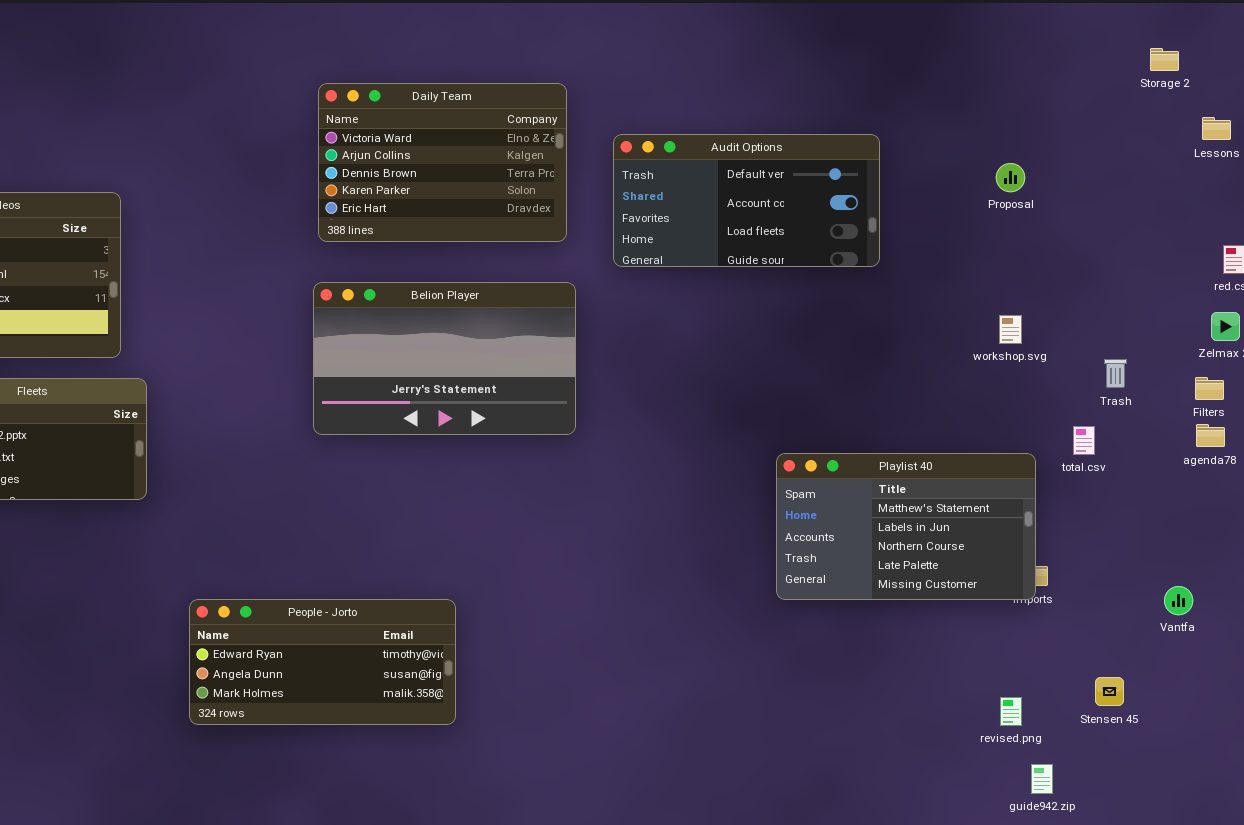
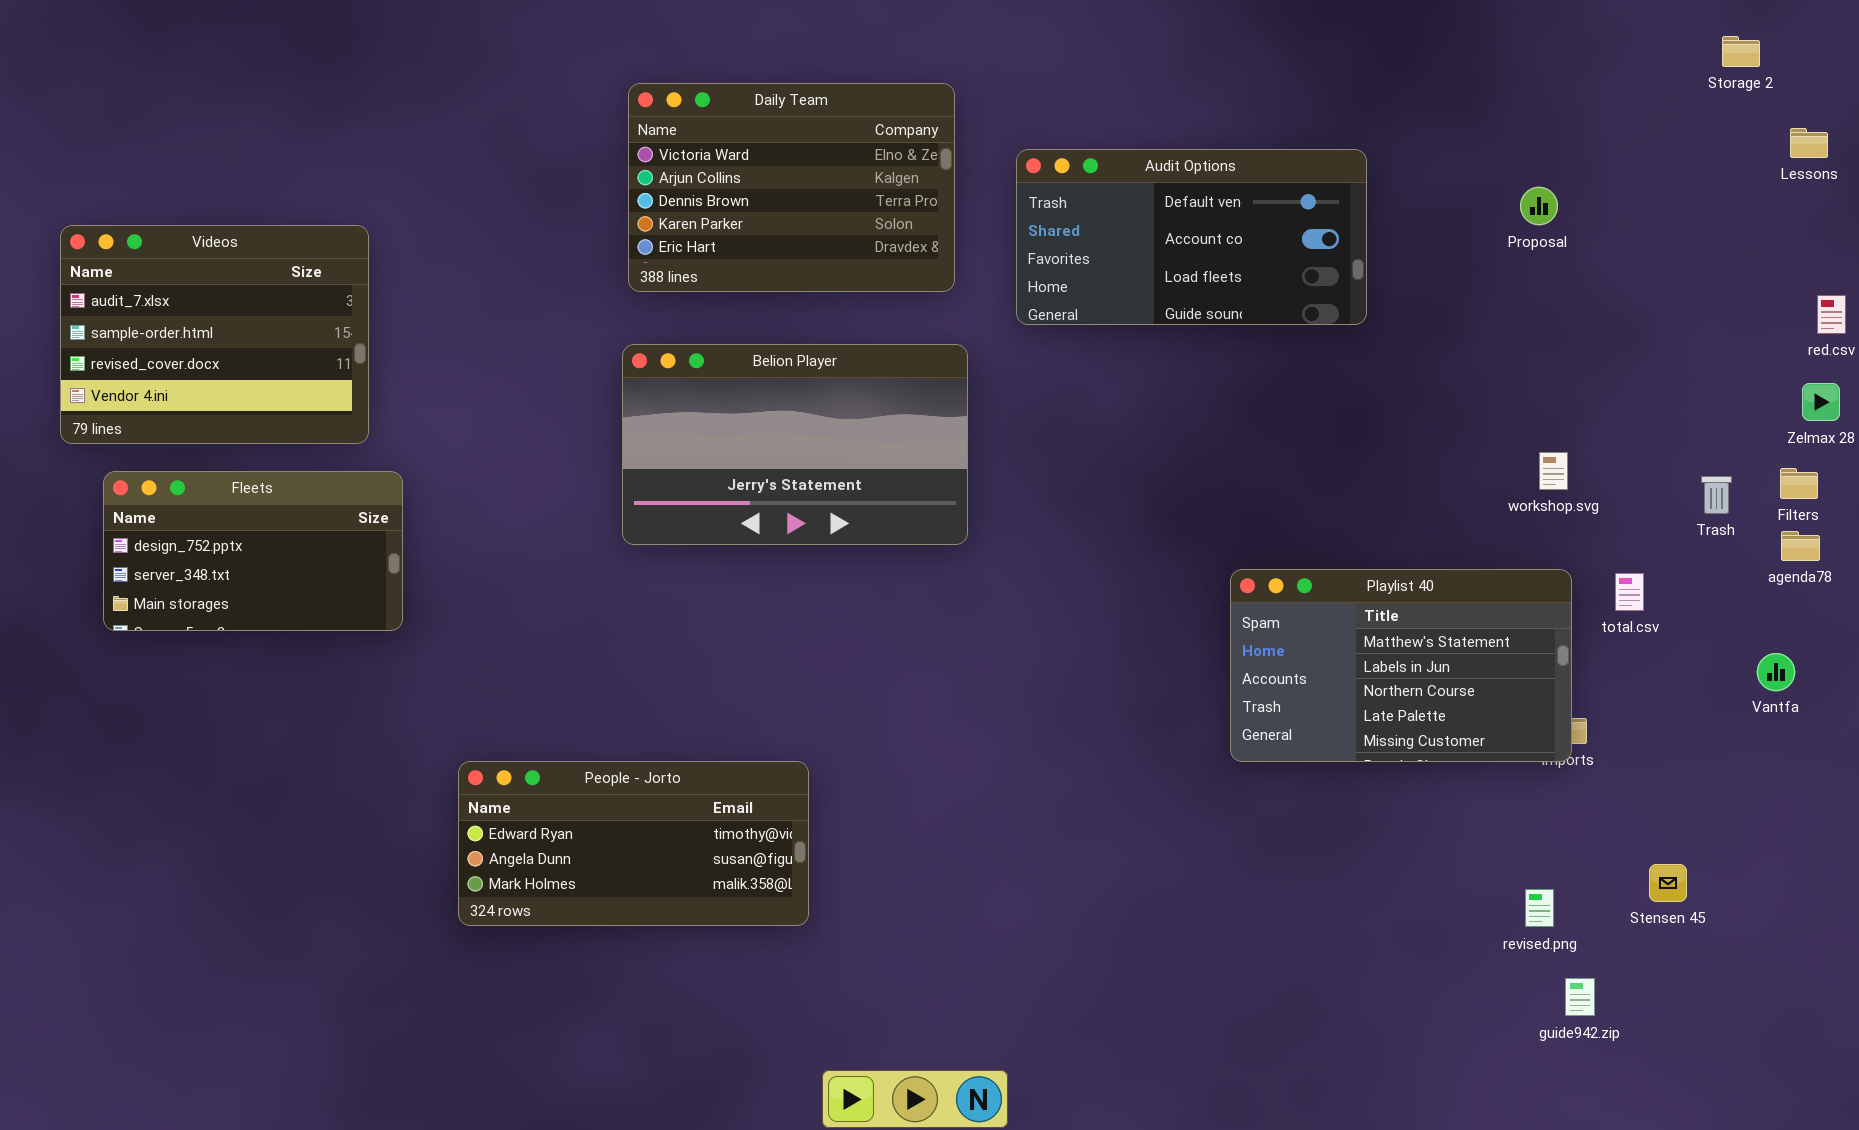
workshop.svg: [999,315,1022,344] -> [1539,452,1568,490], moved
Trash: [1104,359,1127,388] -> [1701,476,1732,514], moved
total.csv: [1073,426,1095,455] -> [1615,573,1644,611], moved
Vantfa: [1164,586,1193,615] -> [1757,653,1795,691], moved

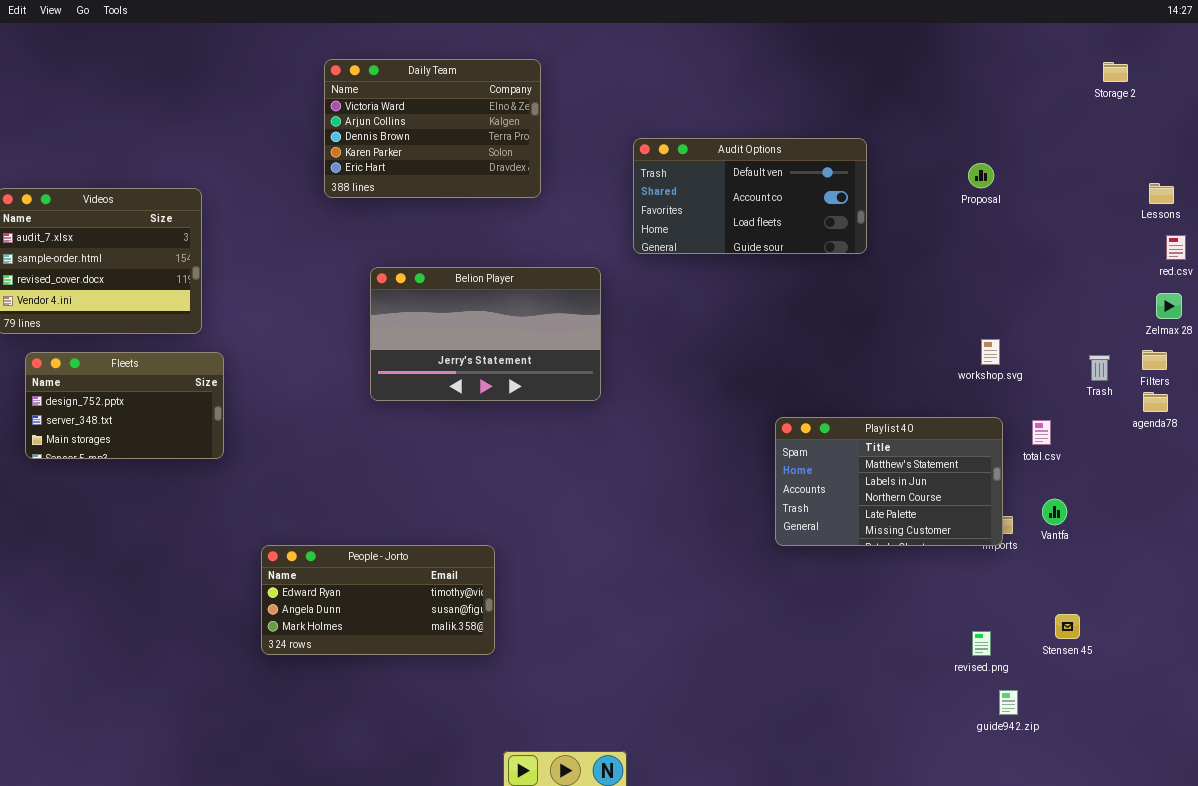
Daily Team: [628,83,955,292] -> [324,59,541,198], moved
Lessons: [1790,128,1828,158] -> [1149,183,1174,204], moved
Vantfa: [1757,653,1795,691] -> [1042,499,1067,525], moved

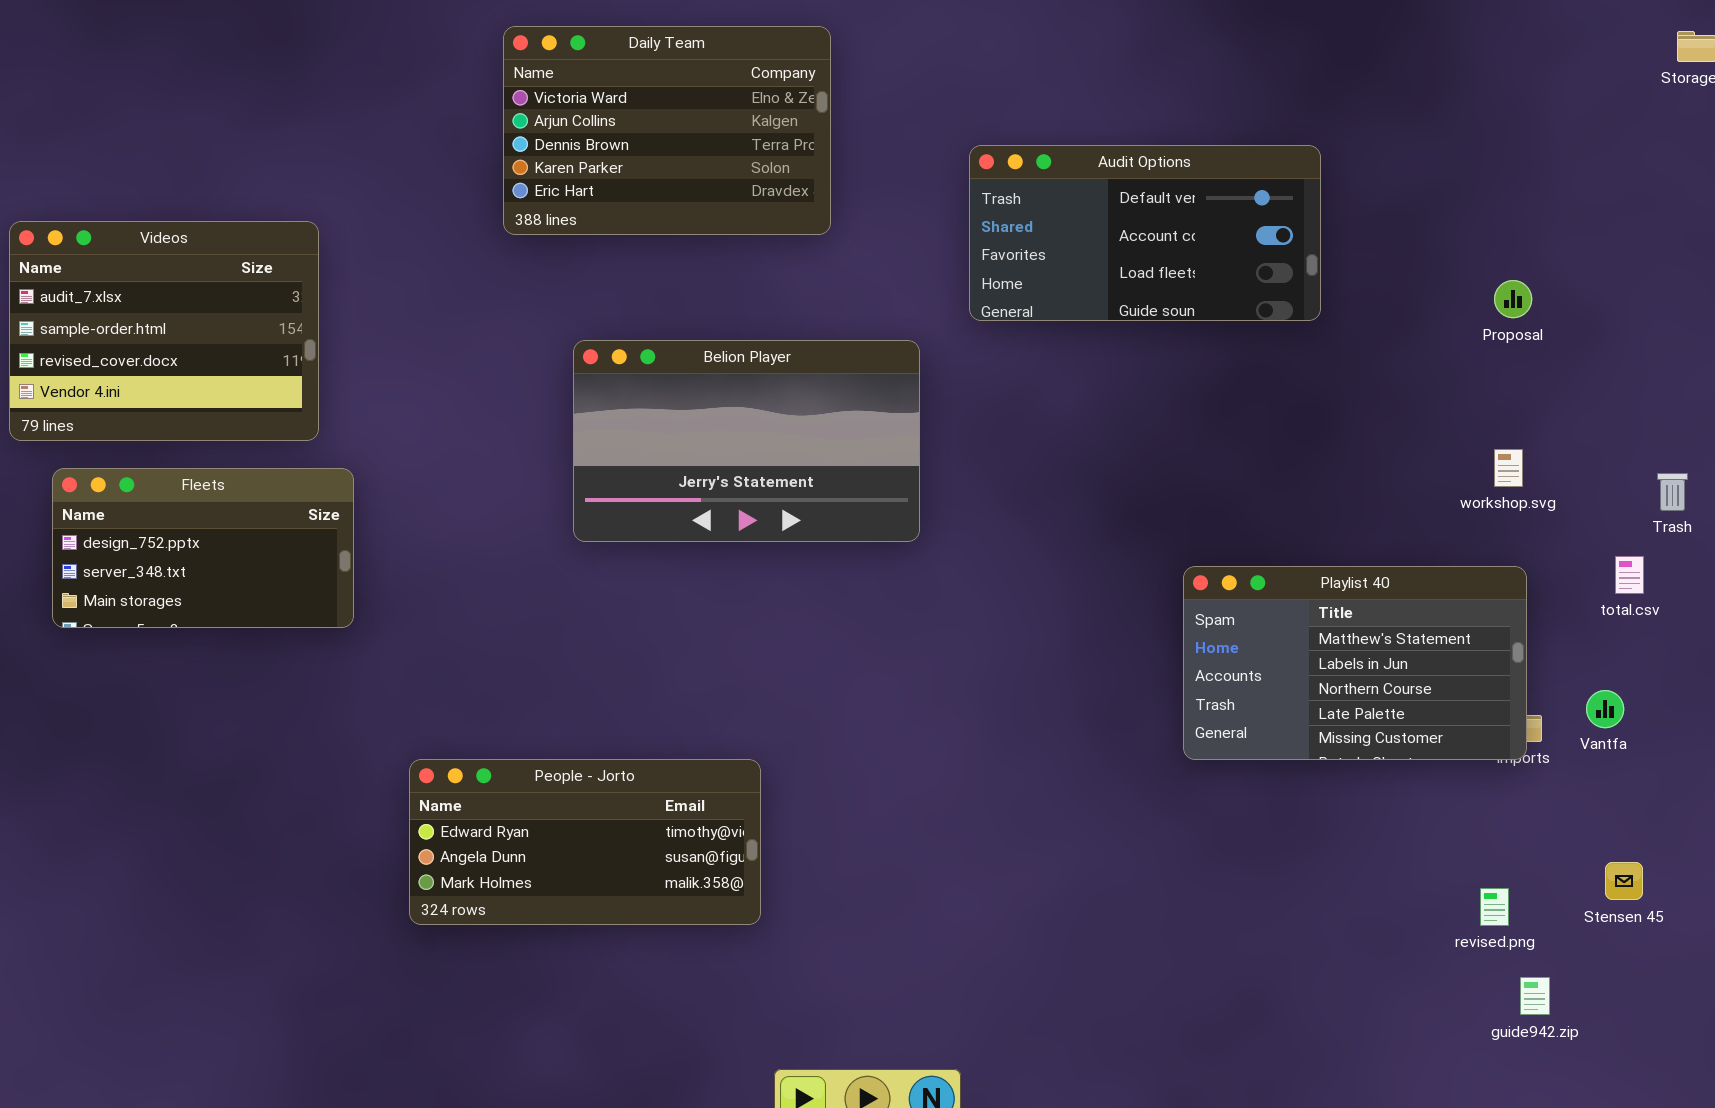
Proposal: [968,163,994,188] -> [1494,280,1532,318], moved
total.csv: [1032,420,1051,445] -> [1615,556,1644,594], moved

